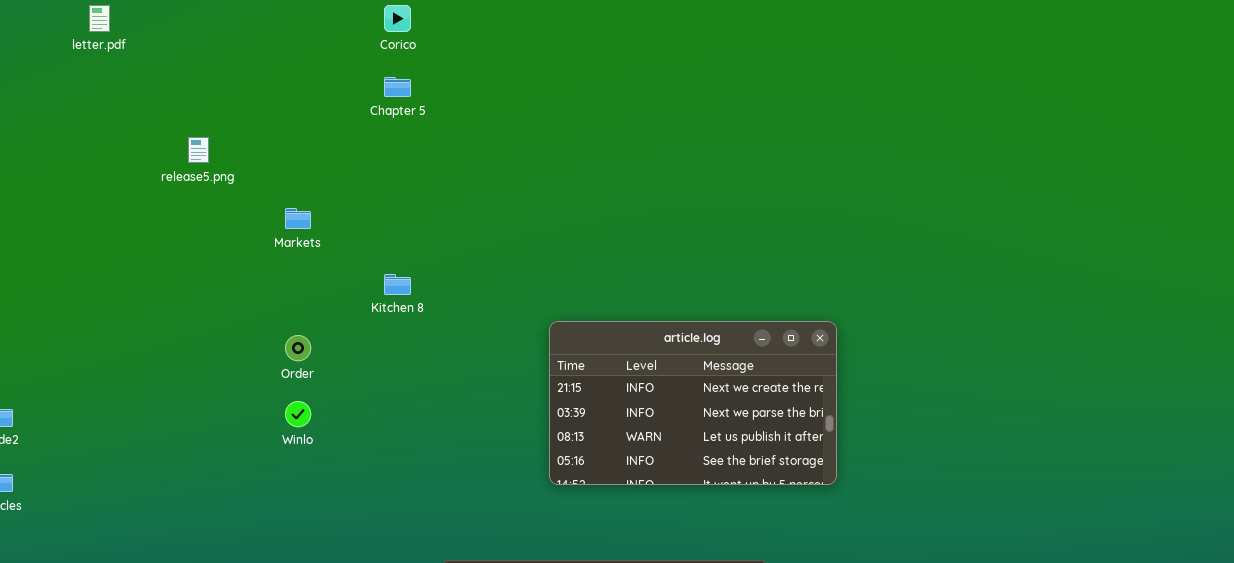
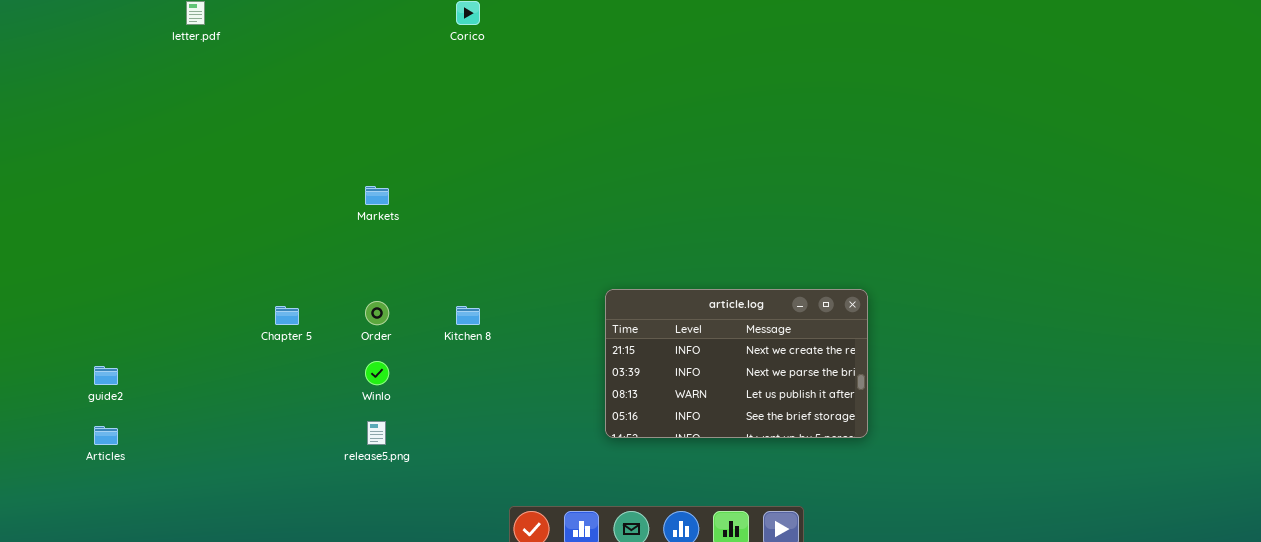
Chapter 5: [384,77,411,97] -> [275,306,299,325], moved
release5.png: [188,137,209,163] -> [367,421,386,445], moved
Kitchen 8: [384,274,411,295] -> [456,306,480,325], moved

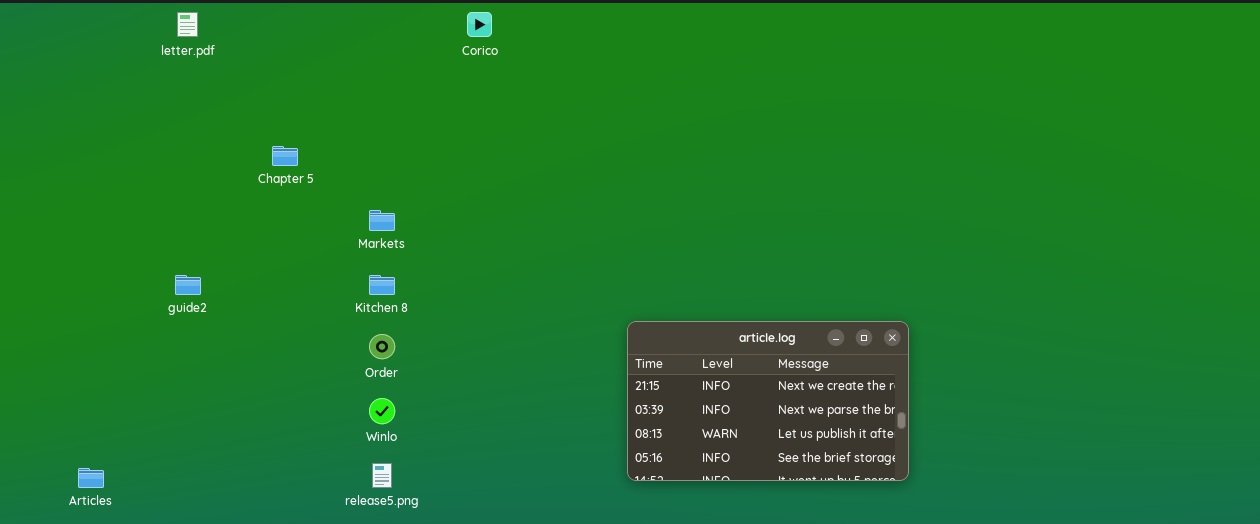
Chapter 5: [275,306,299,325] -> [272,146,298,166], moved
Kitchen 8: [456,306,480,325] -> [369,275,395,295], moved
guide2: [94,366,118,385] -> [175,275,201,295], moved

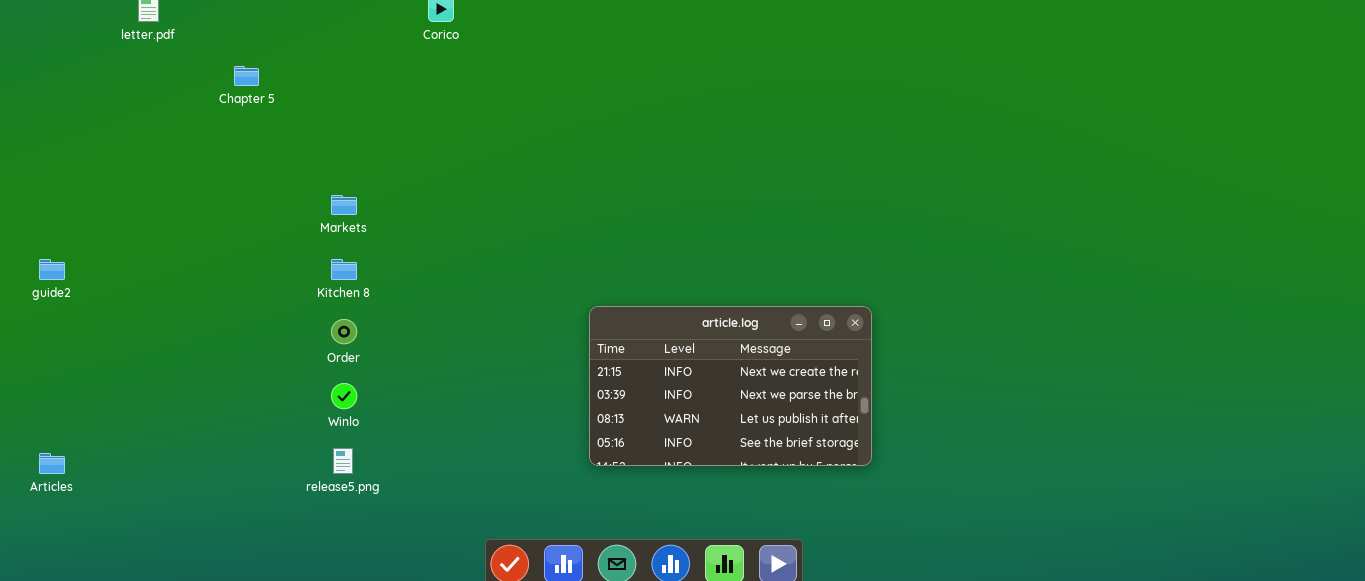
Chapter 5: [272,146,298,166] -> [234,66,259,86], moved
guide2: [175,275,201,295] -> [39,259,65,280], moved

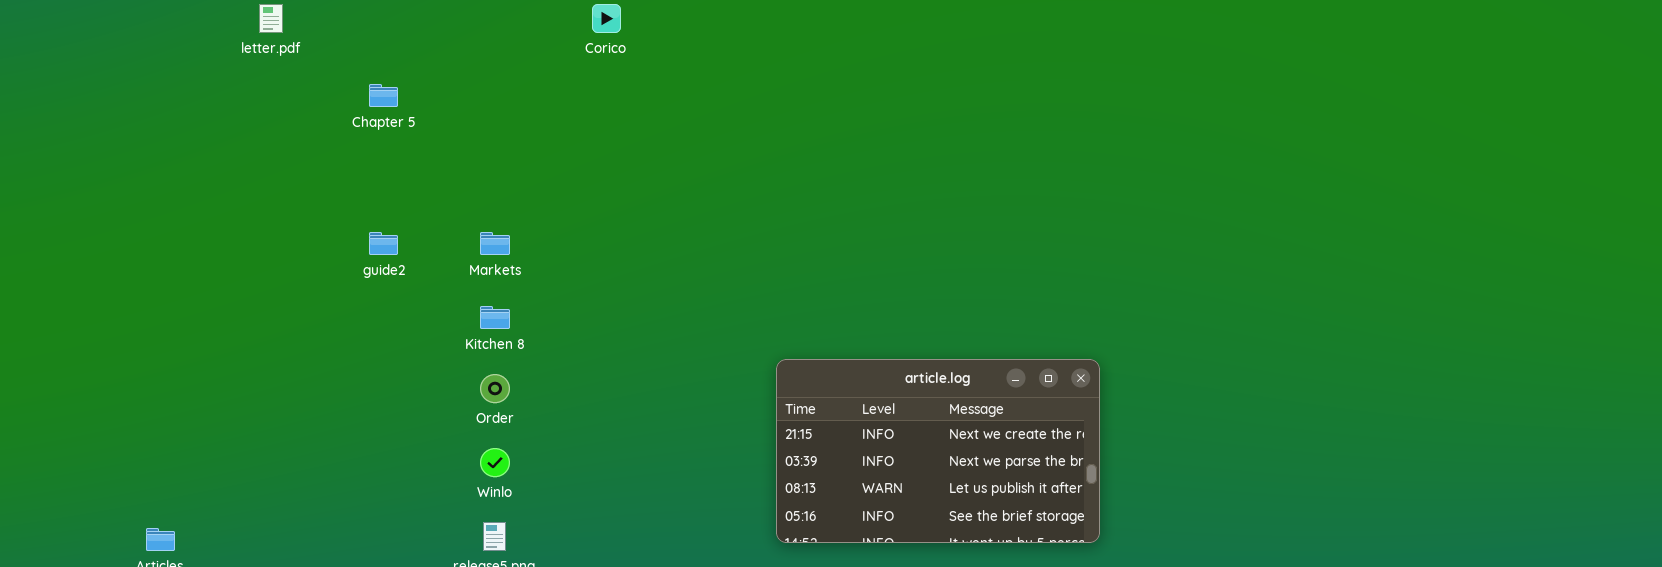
guide2: [39,259,65,280] -> [369,232,398,255], moved

